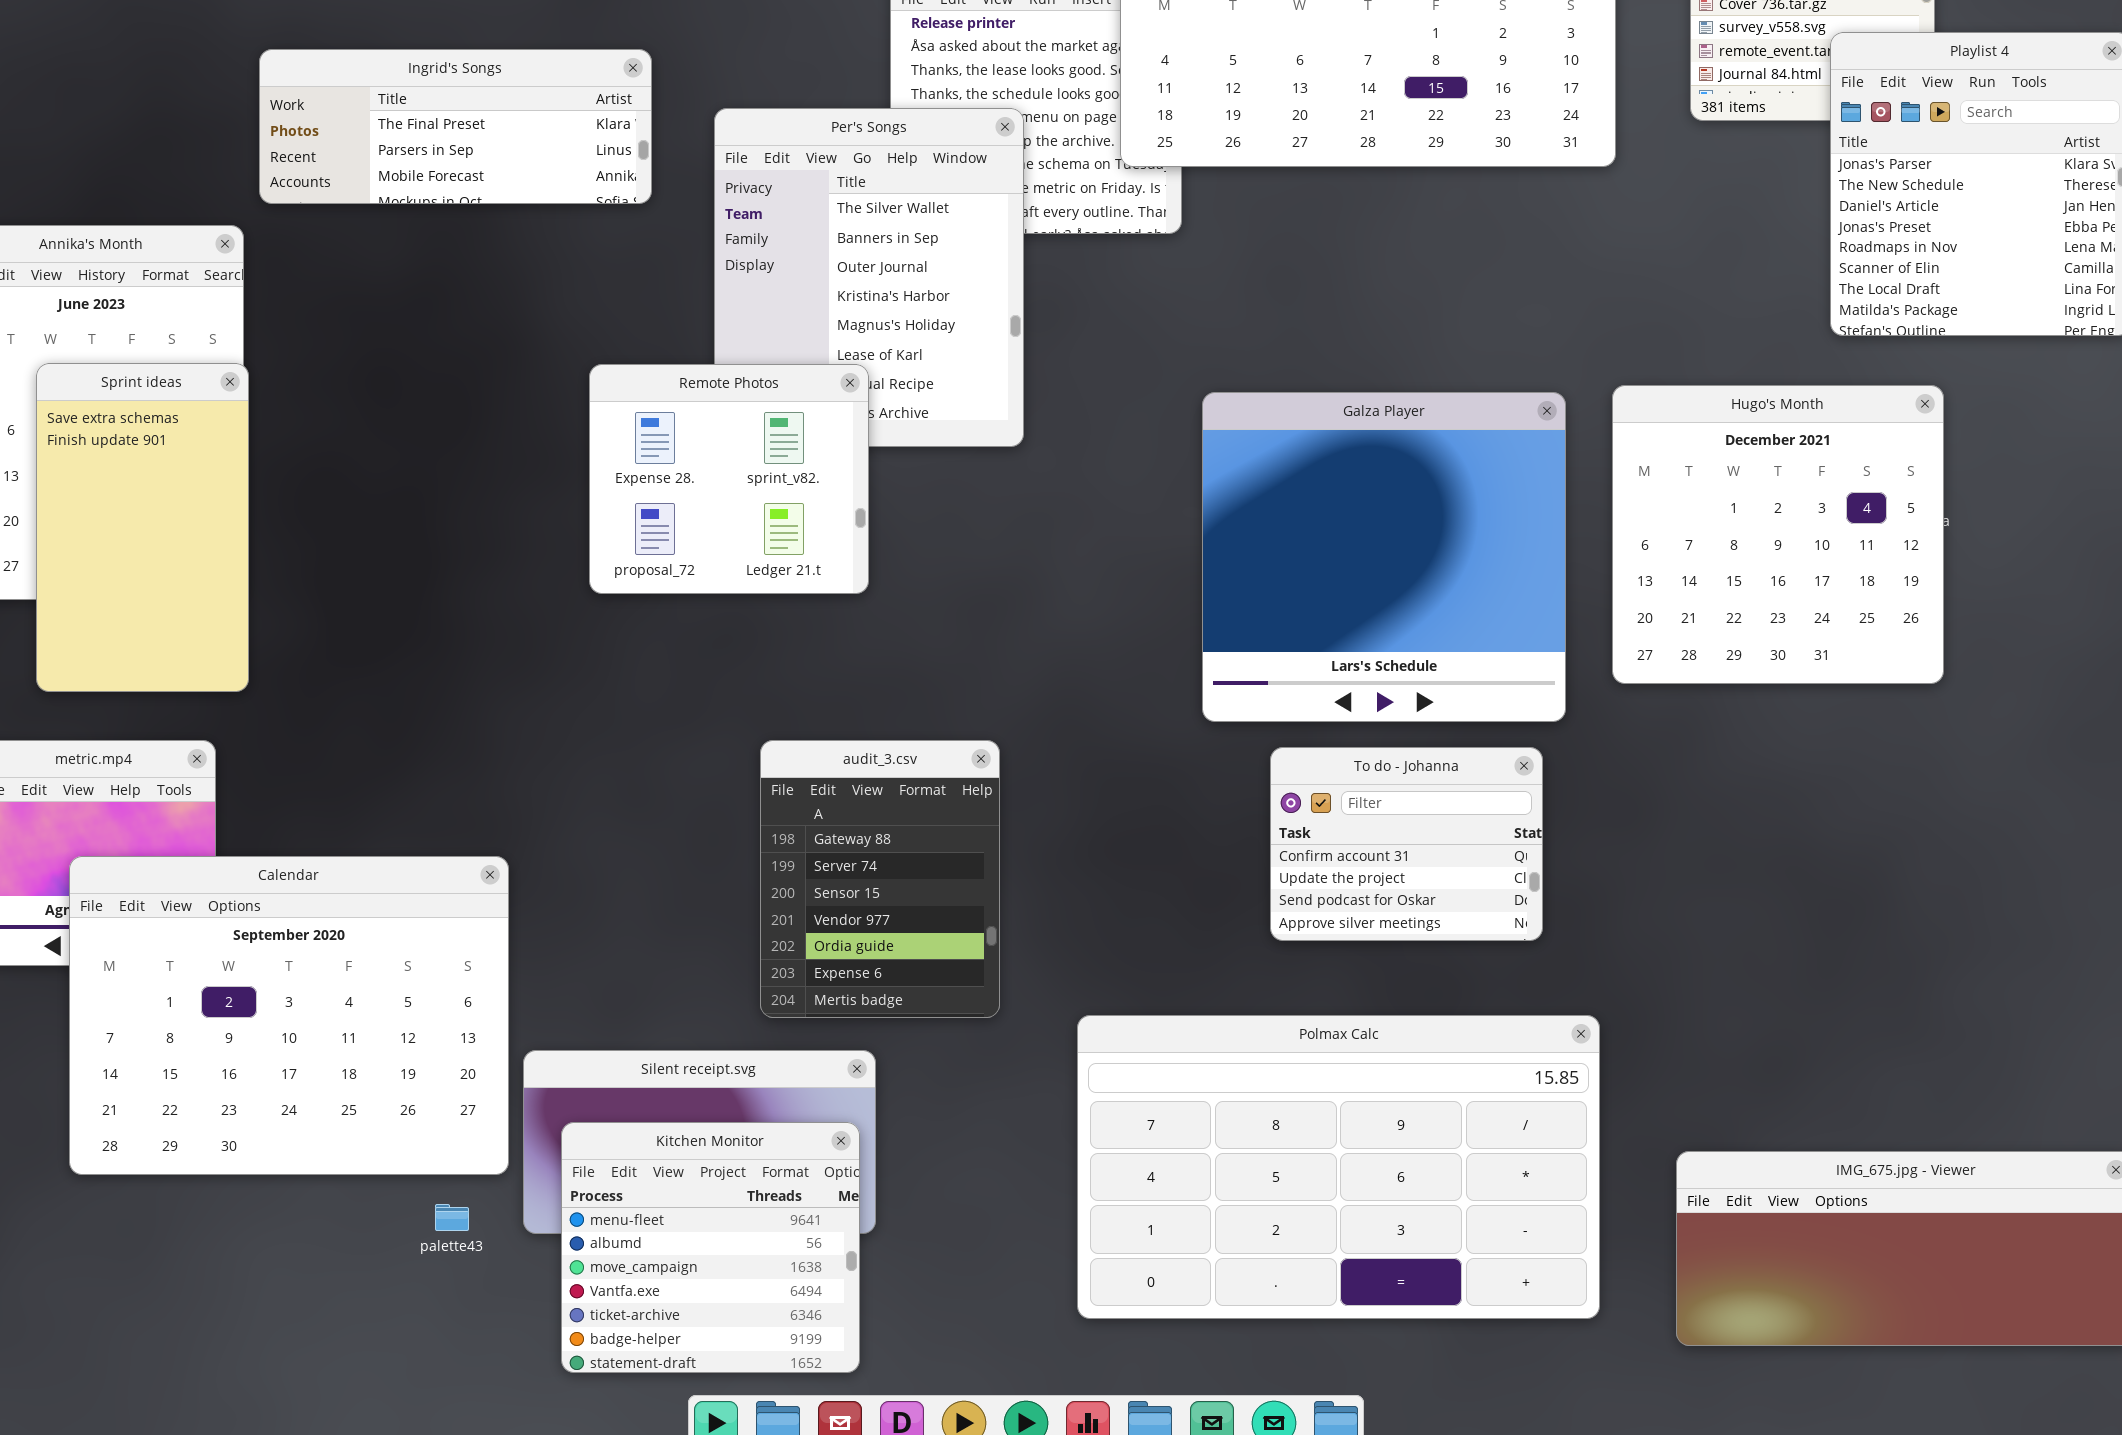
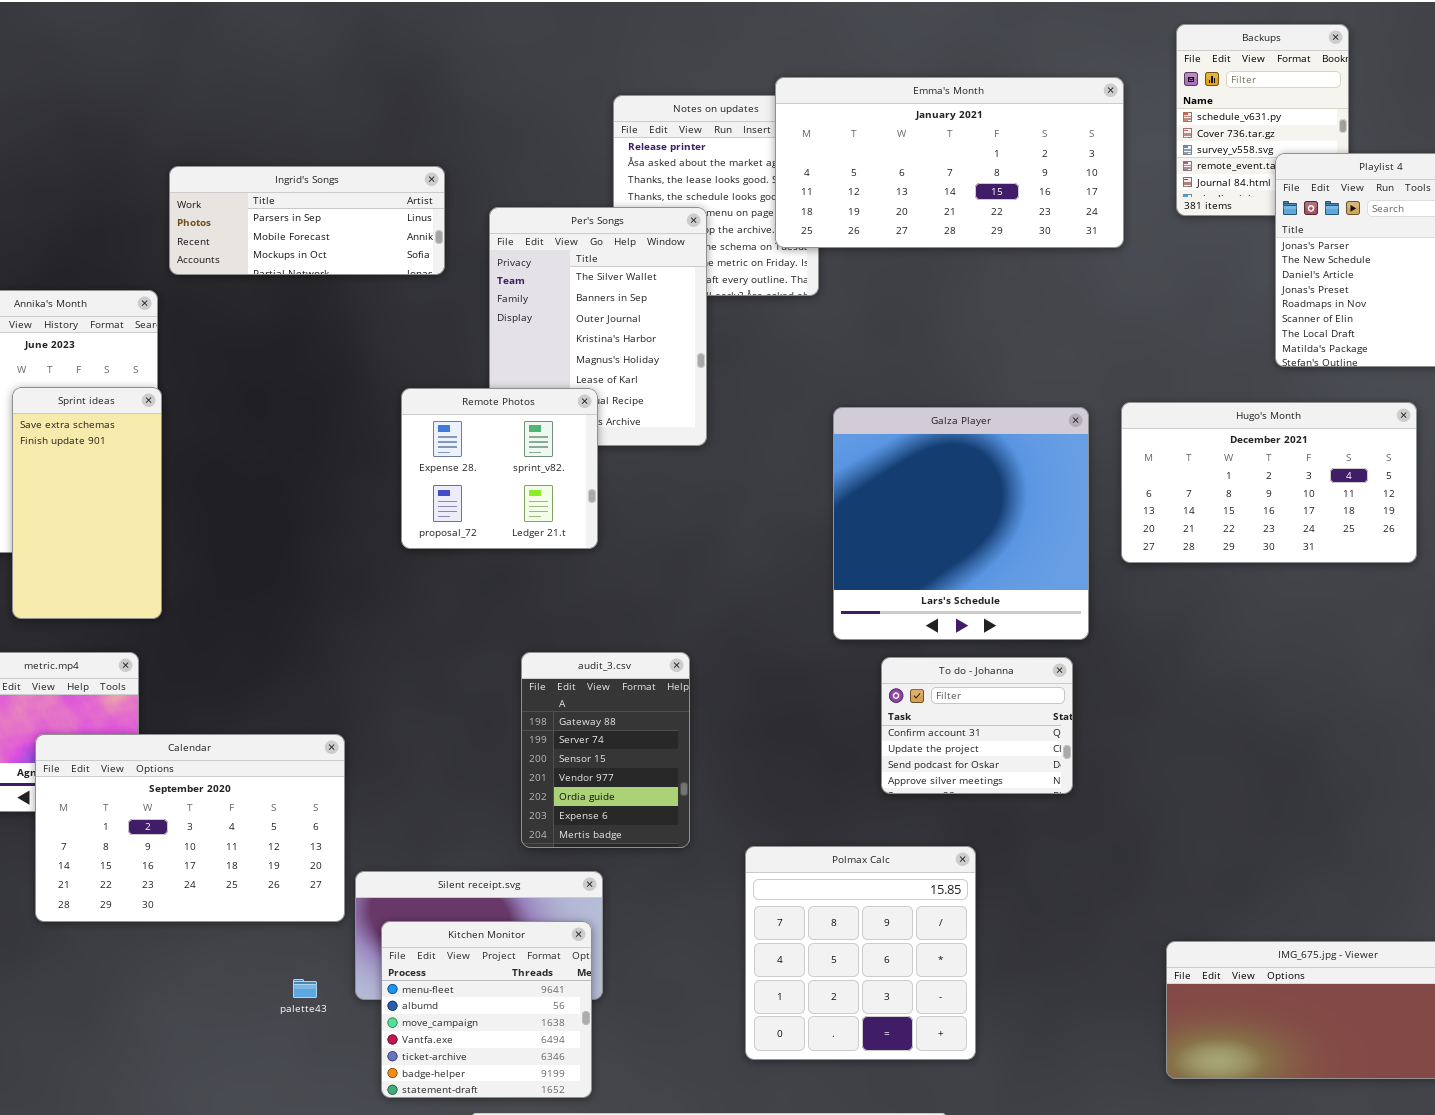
Ingrid's Songs: [259,49,652,204] -> [169,166,445,275], scrolled down 1 row
Hugo's Month: [1612,385,1944,684] -> [1121,402,1417,563], resized
Calendar: [69,856,509,1175] -> [35,734,345,922], resized
Polmax Calc: [1077,1015,1600,1319] -> [745,846,976,1060], resized

